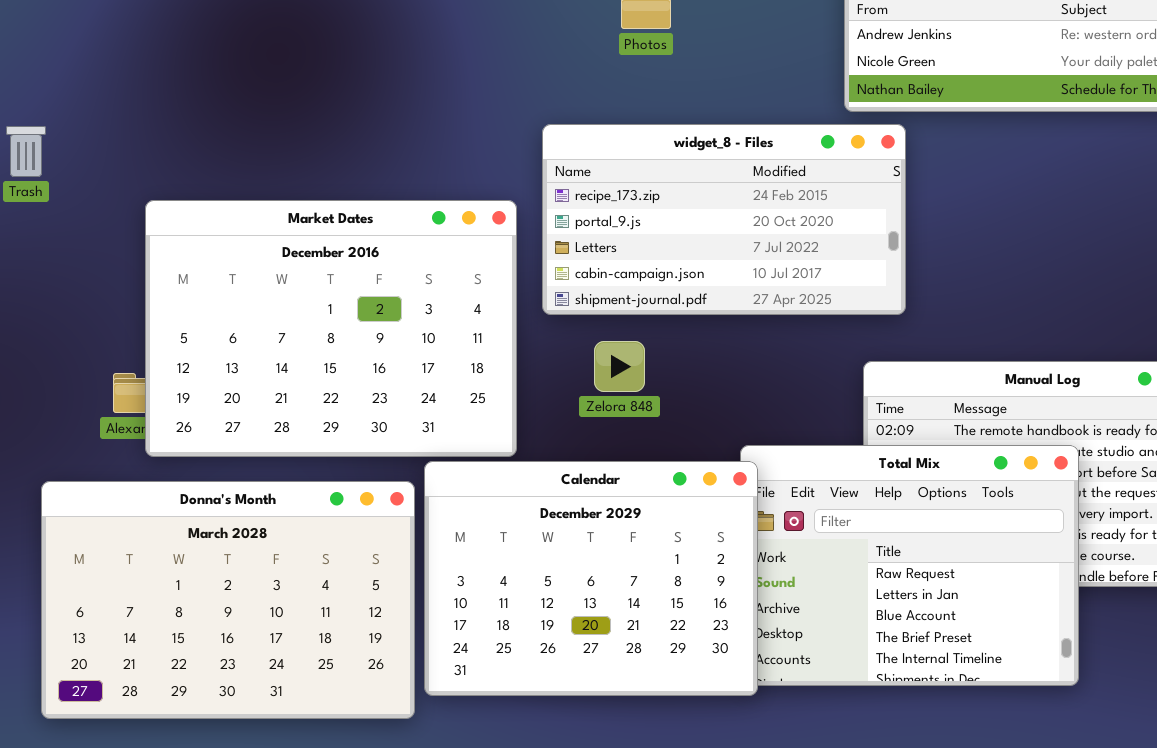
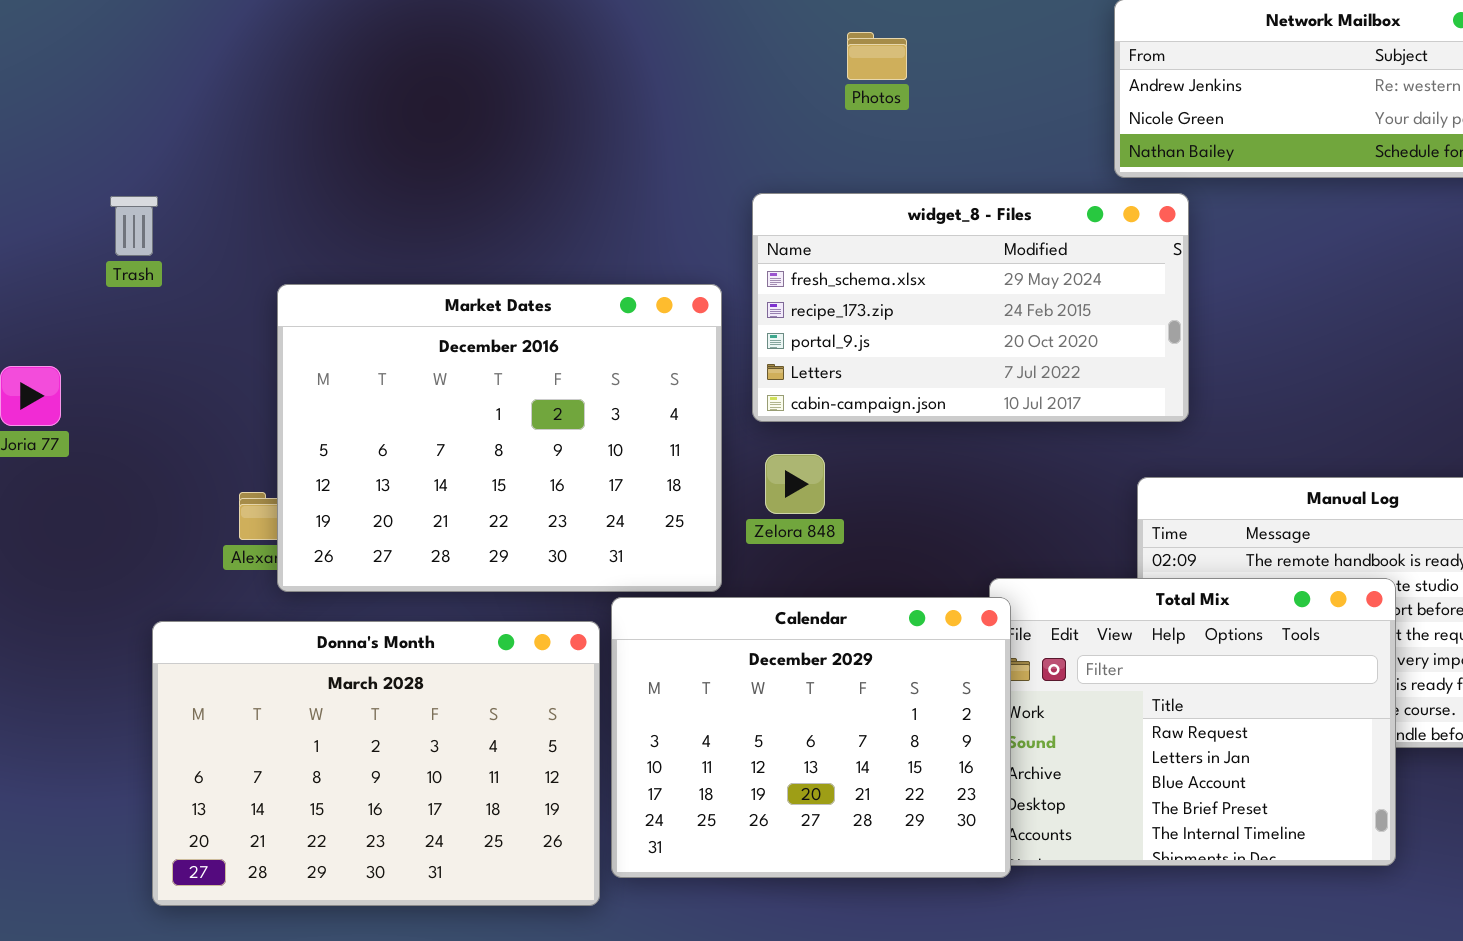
widget_8 - Files: [542,124,906,315] -> [752,193,1189,422], scrolled up 1 row
Zelora 848: [594,341,645,392] -> [765,454,825,514], moved

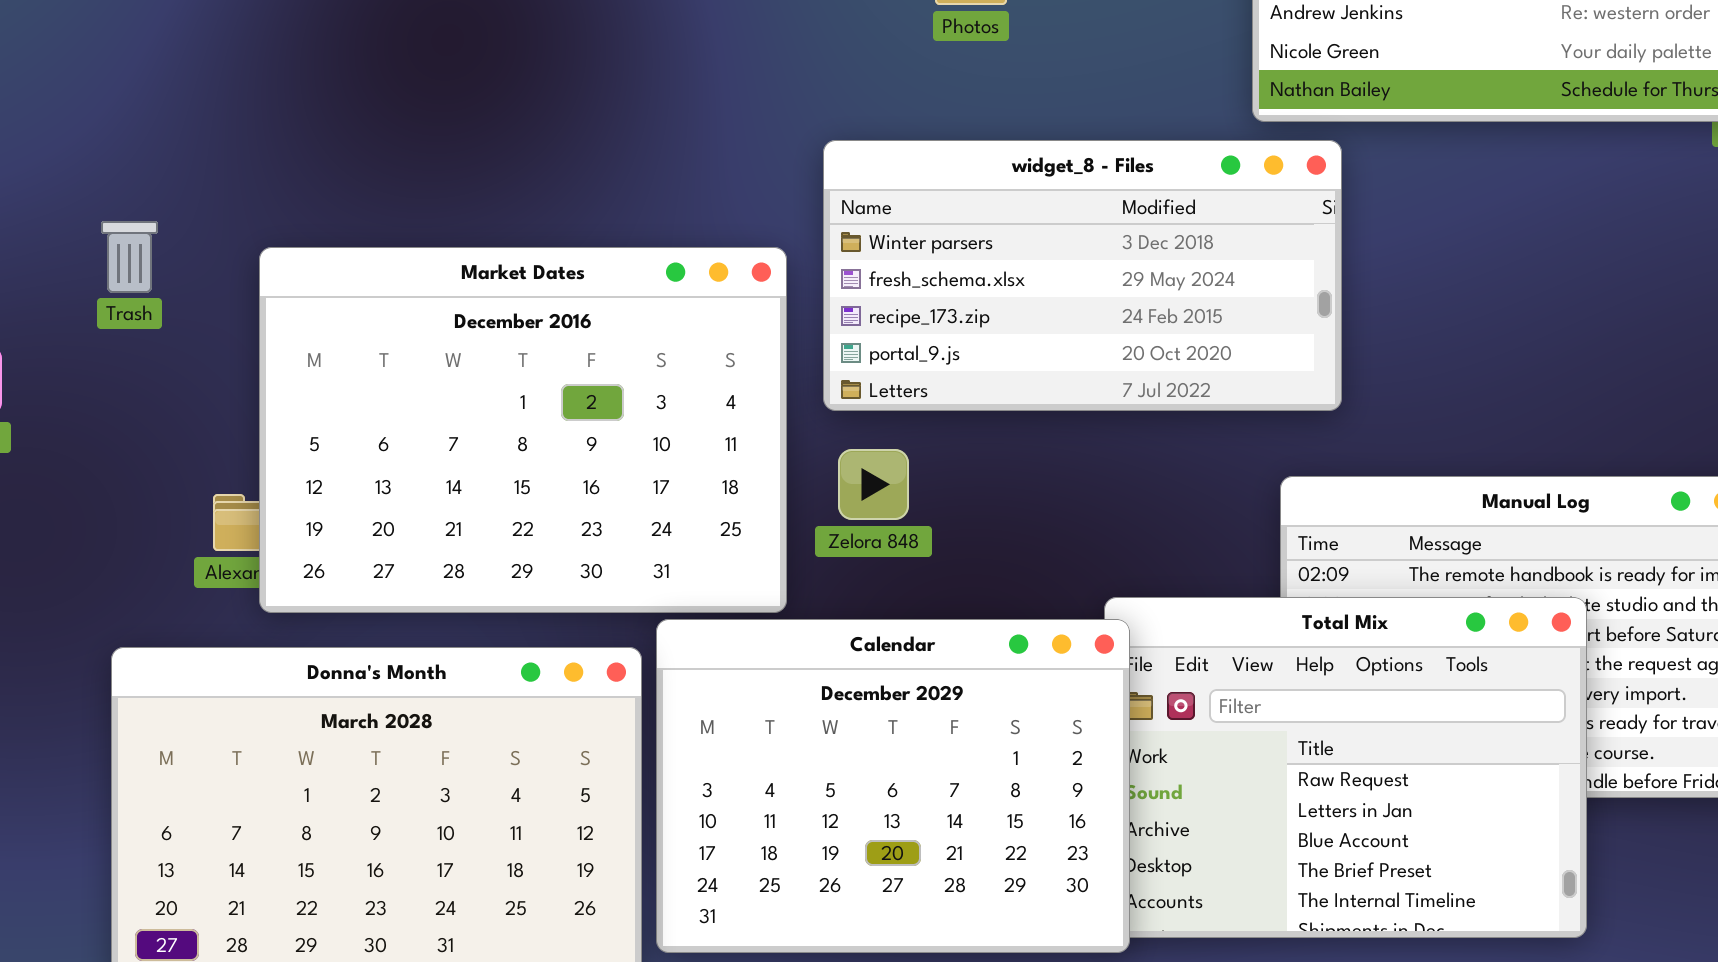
widget_8 - Files: [752,193,1189,422] -> [823,140,1342,411], scrolled up 1 row
Trash: [110,196,158,256] -> [101,221,158,293], moved

